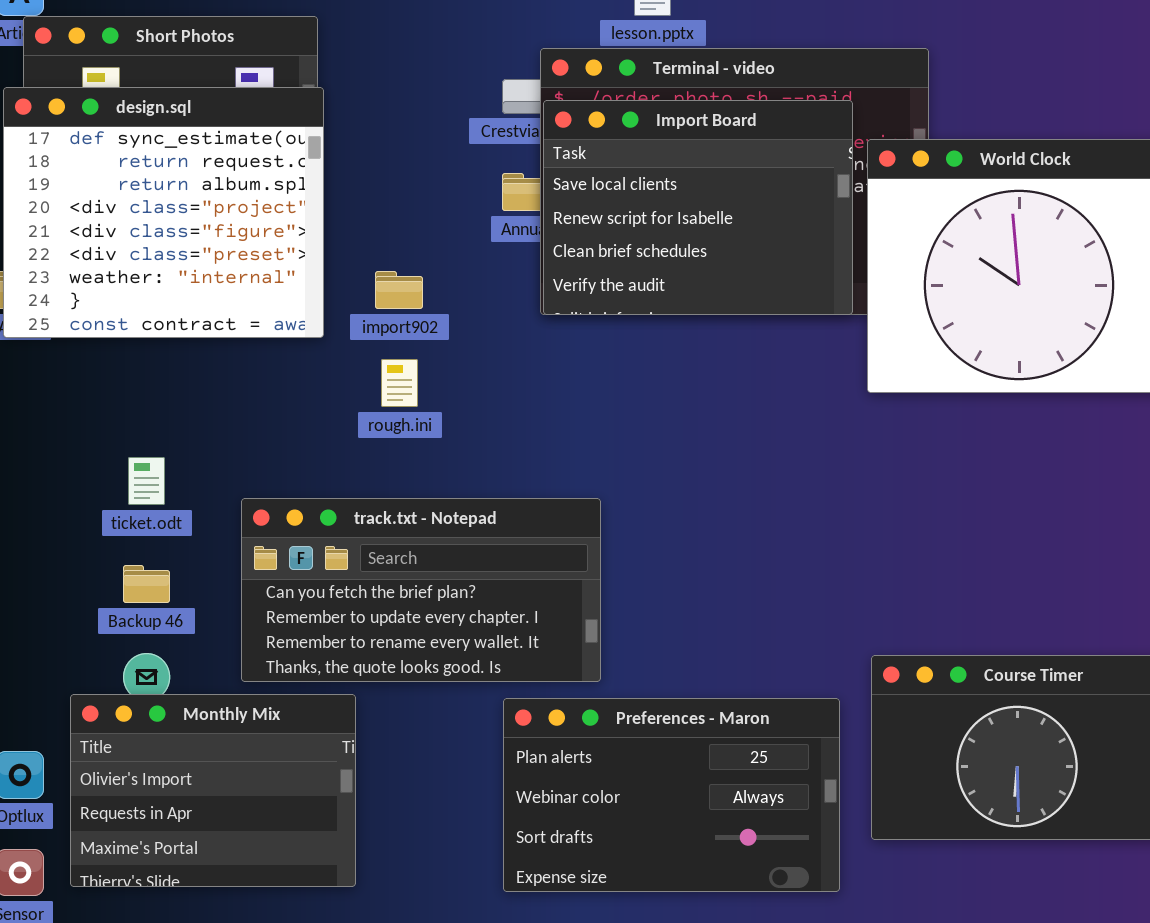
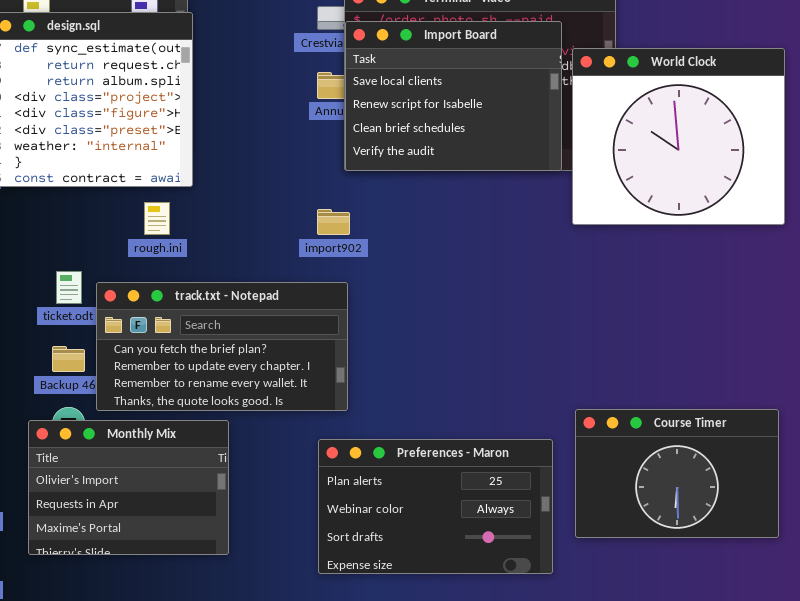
import902: [375,271,423,309] -> [317,209,350,235], moved
rough.ini: [381,359,418,407] -> [144,202,170,235], moved
track.txt - Notepad: [241,498,601,682] -> [96,282,348,411], moved
Monthly Mix: [70,694,356,887] -> [28,420,229,555], moved

